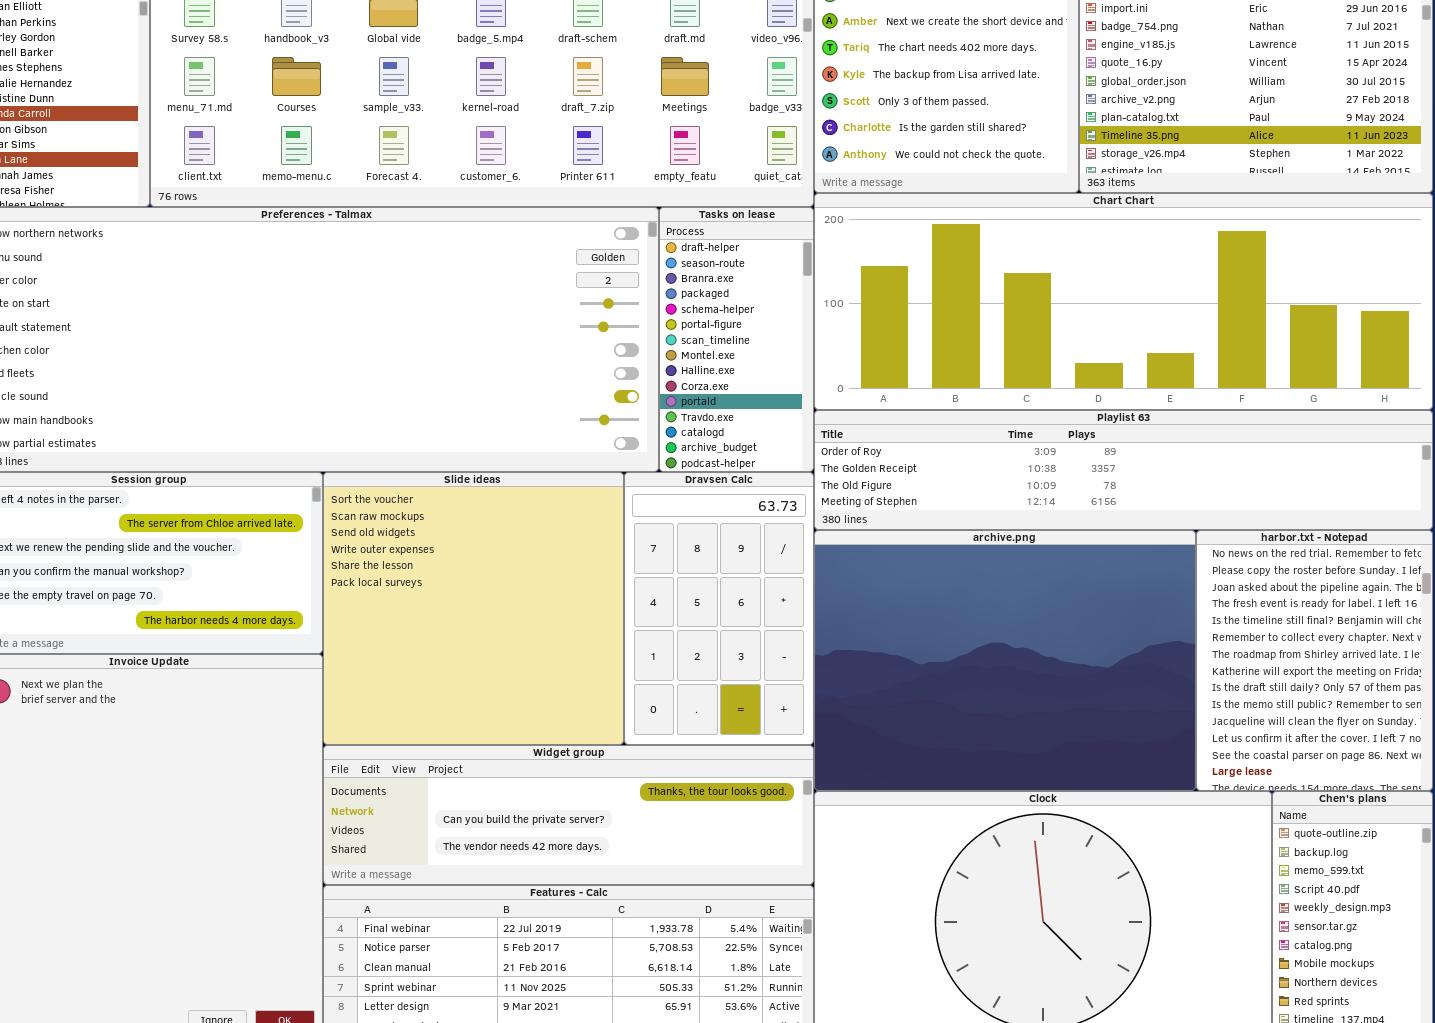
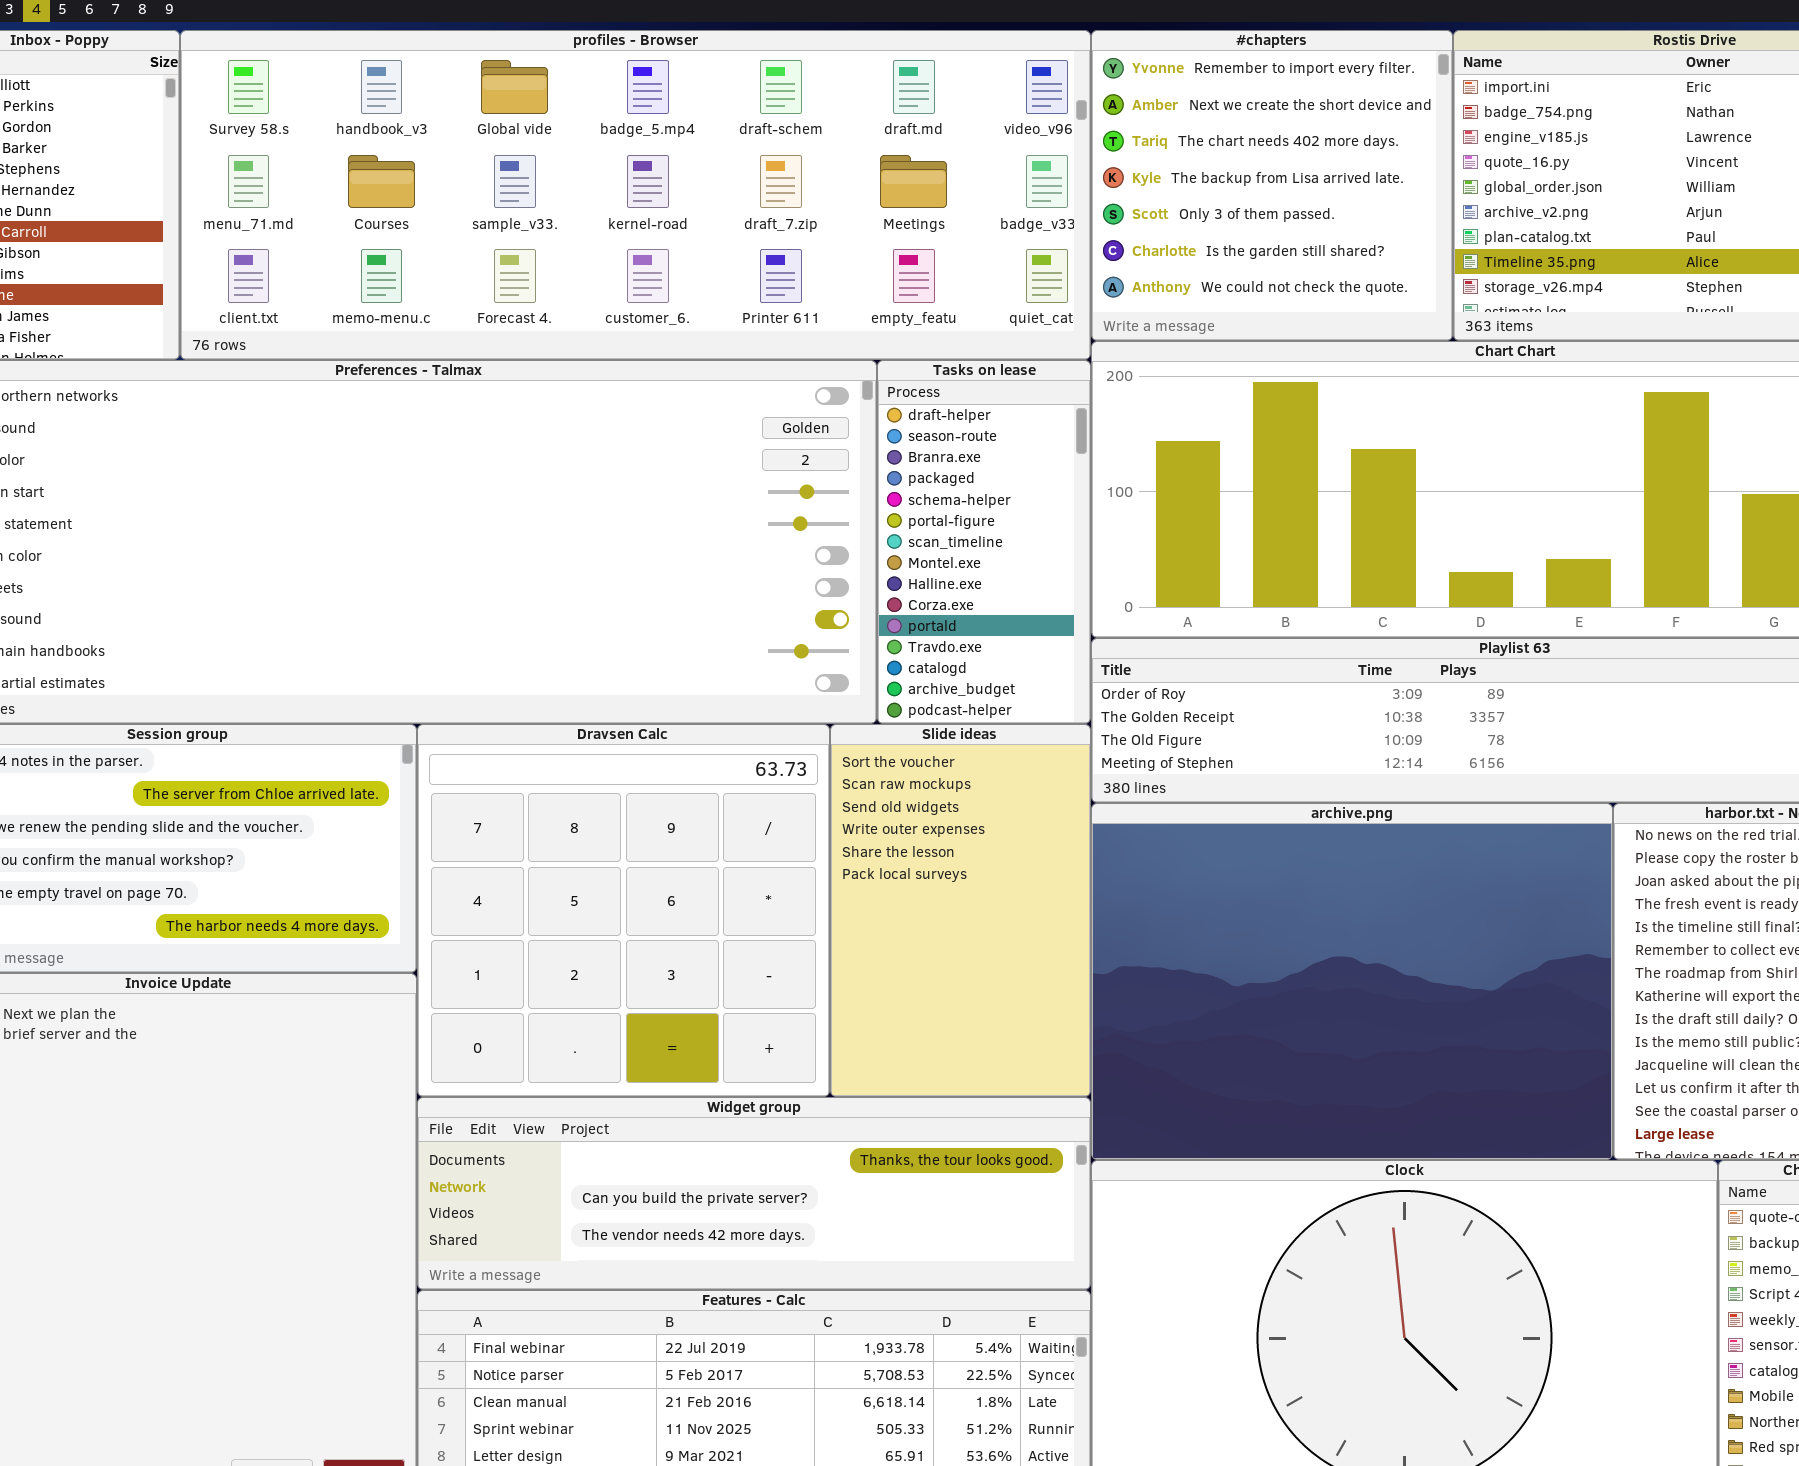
Slide ideas: [323,472,624,745] -> [830,724,1091,1097], moved, resized
Dravsen Calc: [624,472,814,745] -> [417,724,830,1097], moved, resized

